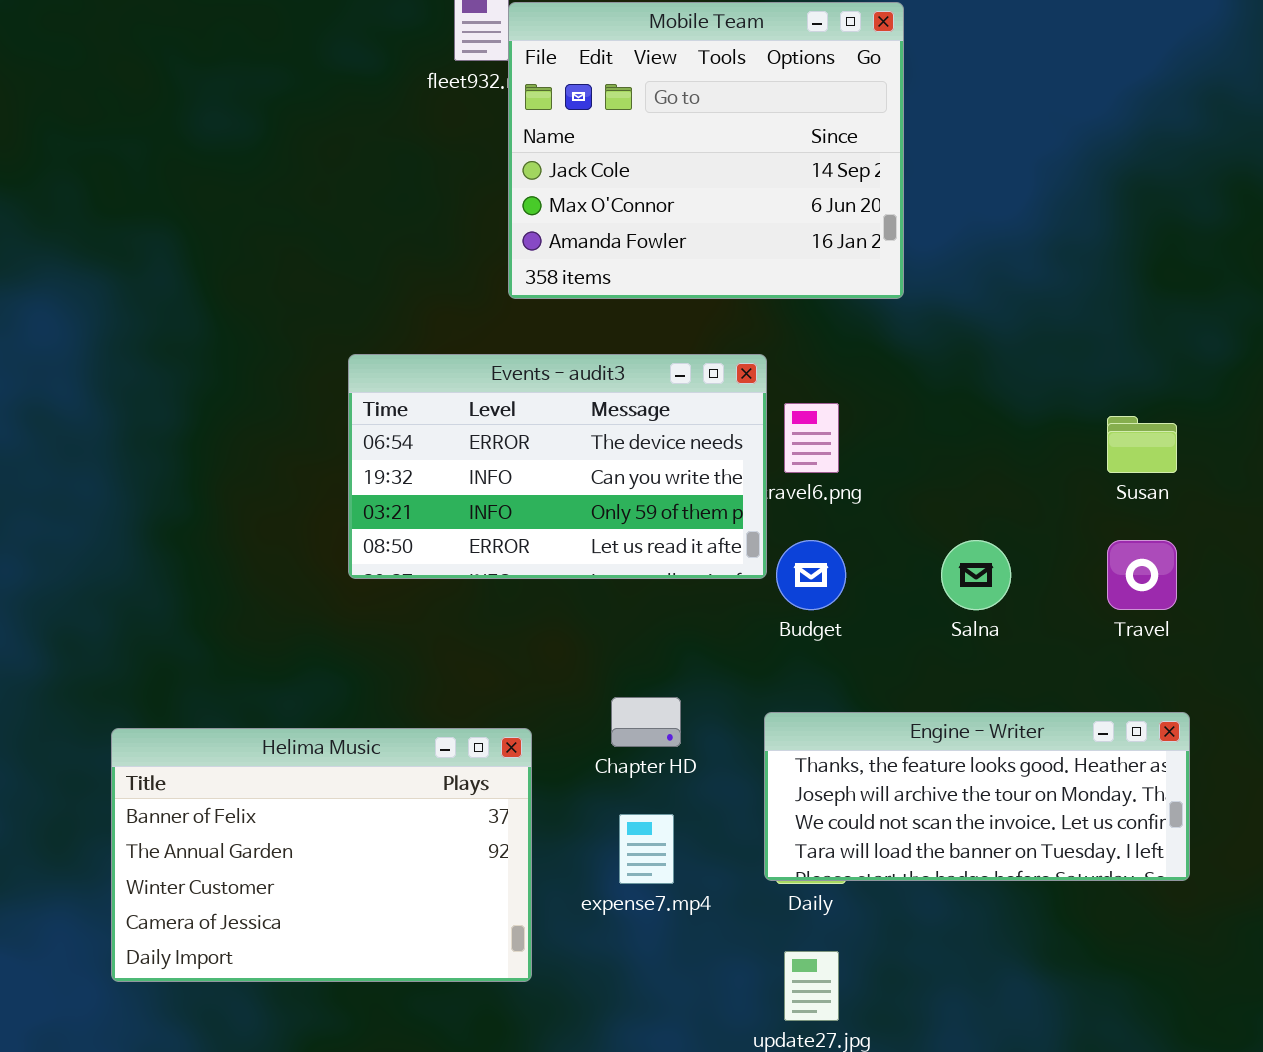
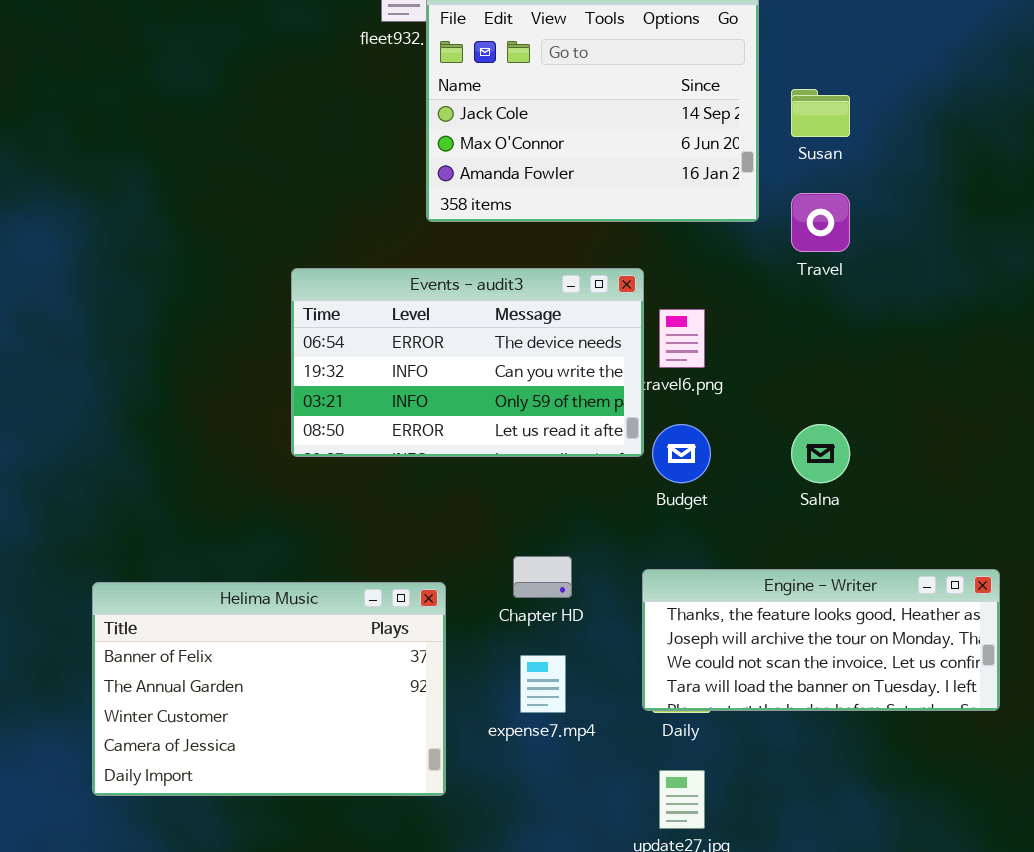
Susan: [1107,416,1177,473] -> [791,89,850,137], moved
Travel: [1107,540,1177,610] -> [791,193,850,252], moved

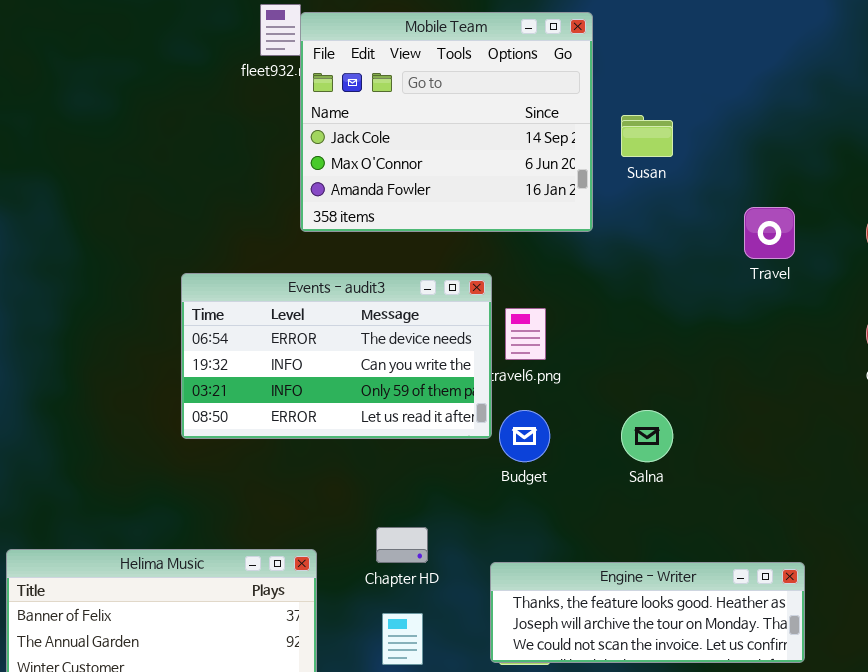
Travel: [791,193,850,252] -> [744,207,795,259], moved
Engine - Writer: [642,569,1000,711] -> [490,562,805,663], resized

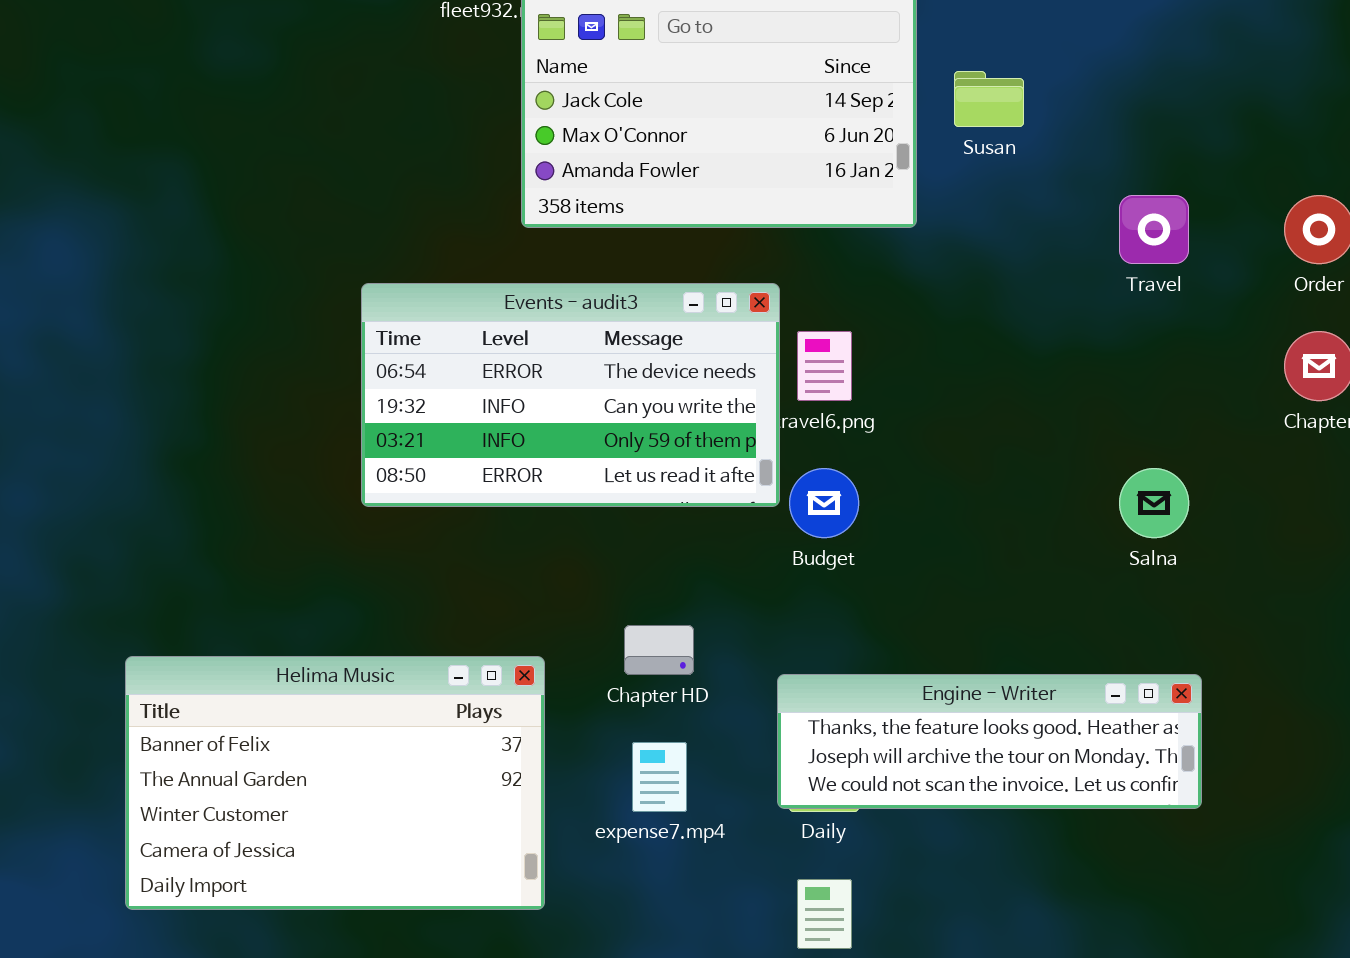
Salna: [621,410,673,462] -> [1119,468,1189,538], moved

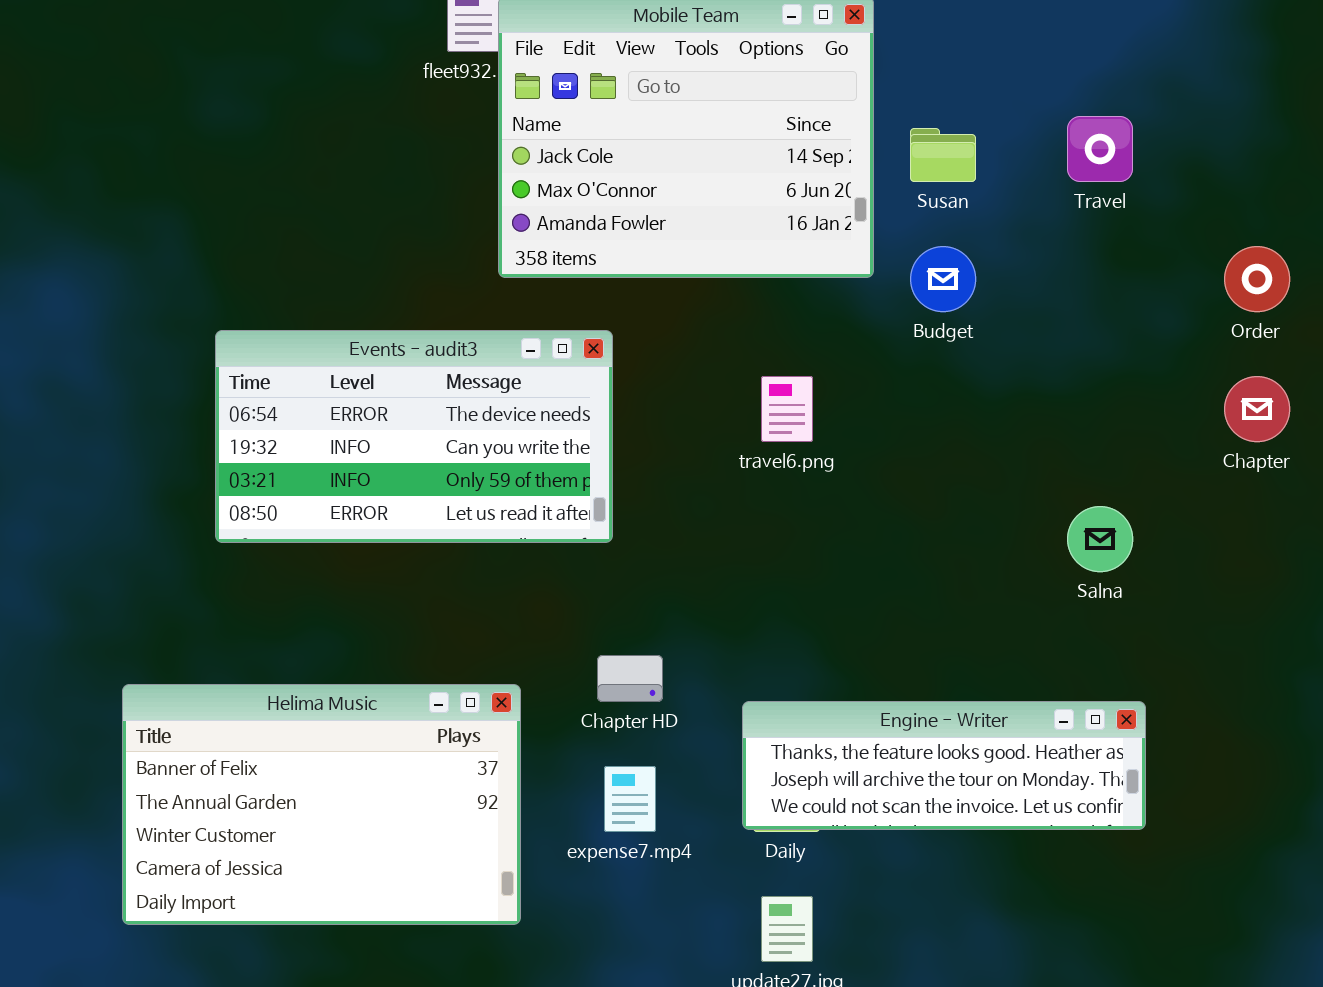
Travel: [1119,195,1189,264] -> [1067,116,1133,182], moved
Events - audit3: [361,283,780,507] -> [215,330,613,543], moved
Budget: [789,468,859,538] -> [910,246,976,312], moved

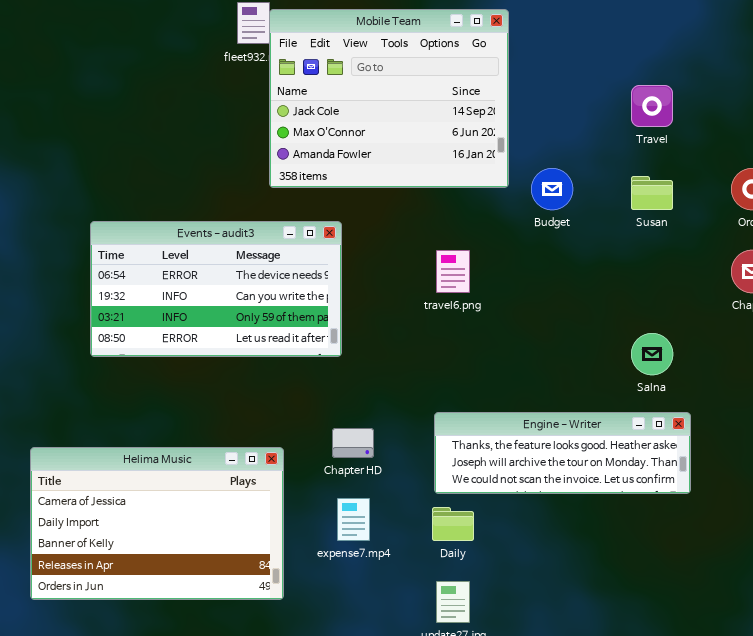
Susan: [910,128,976,182] -> [631,176,673,210], moved
Helima Music: [122,684,521,925] -> [30,447,284,600], scrolled down 3 rows
Engine - Writer: [742,701,1146,830] -> [434,412,691,494], moved

